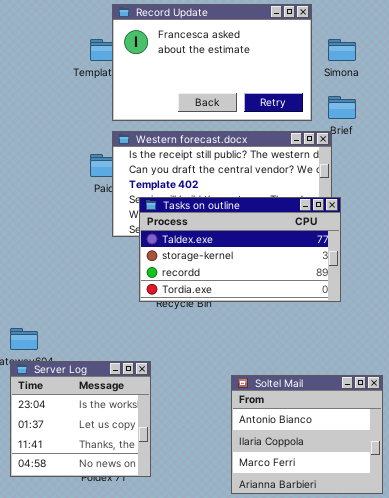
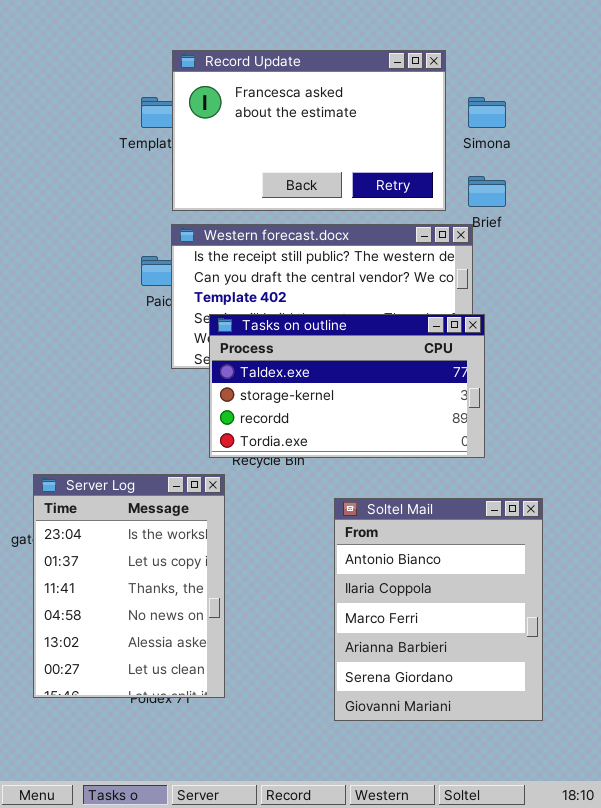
Server Log: [10,361,151,477] -> [33,474,225,698], resized
Soltel Mail: [231,375,383,494] -> [334,498,543,721], resized

